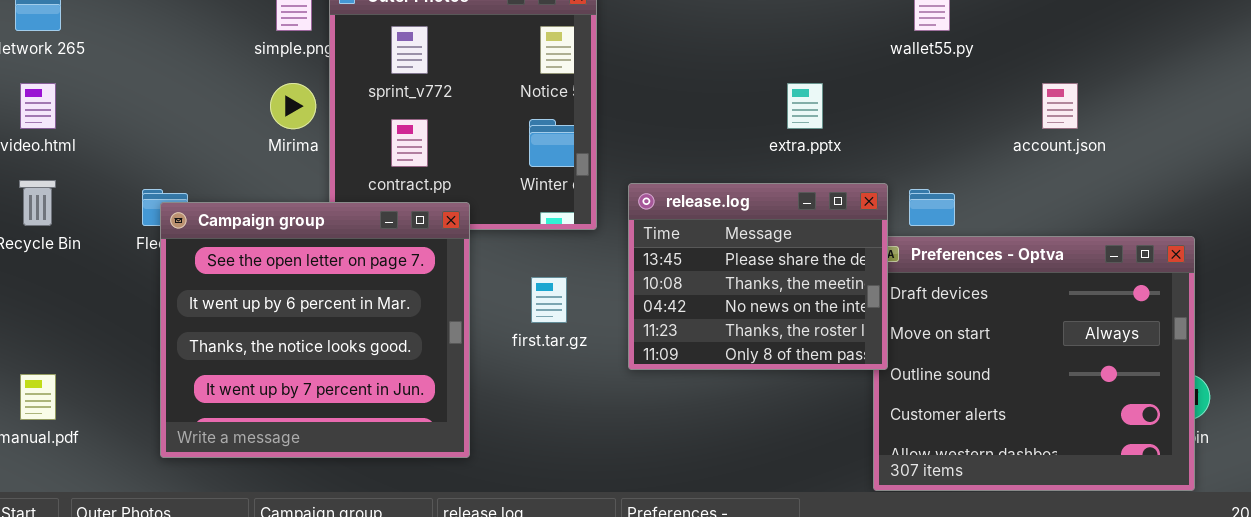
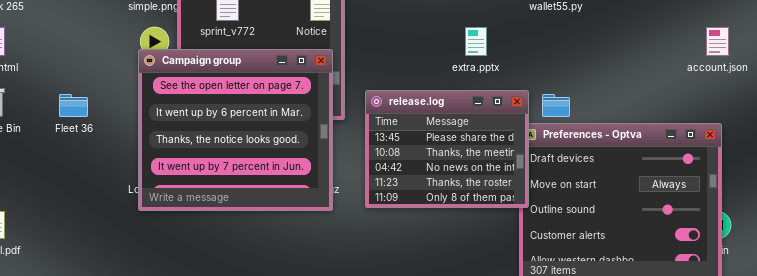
account.json: [1042,83,1078,129] -> [706,27,729,56], moved
Campaign group: [160,202,470,458] -> [138,49,333,211], moved

